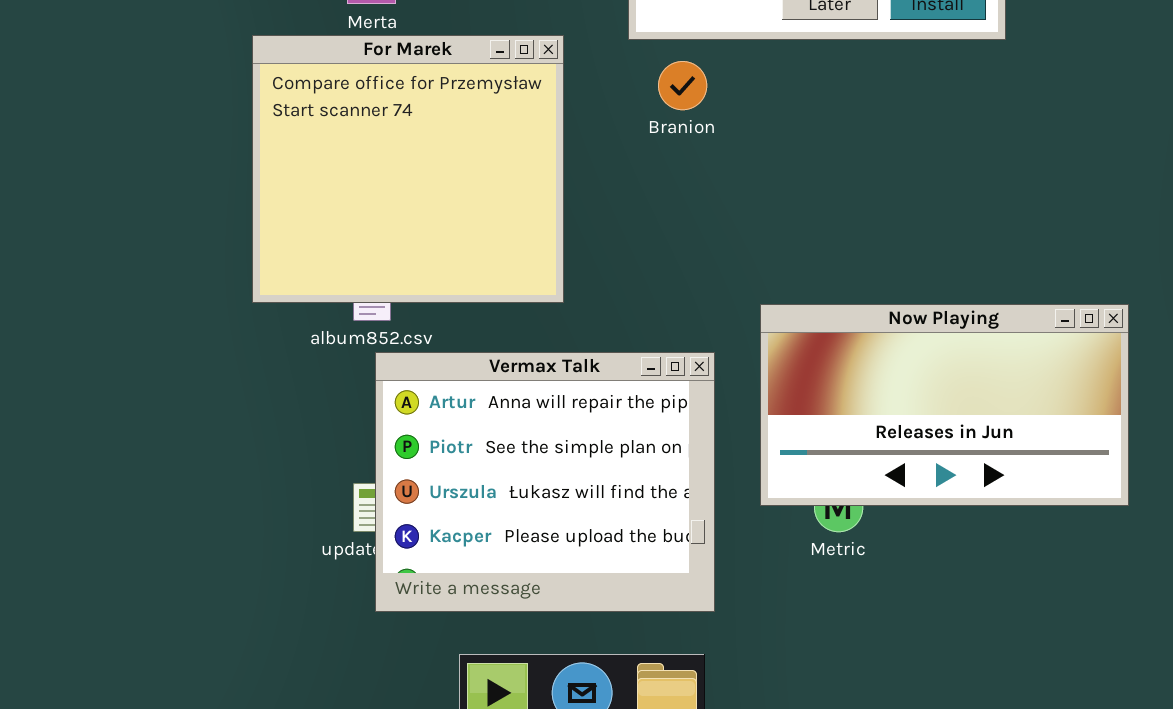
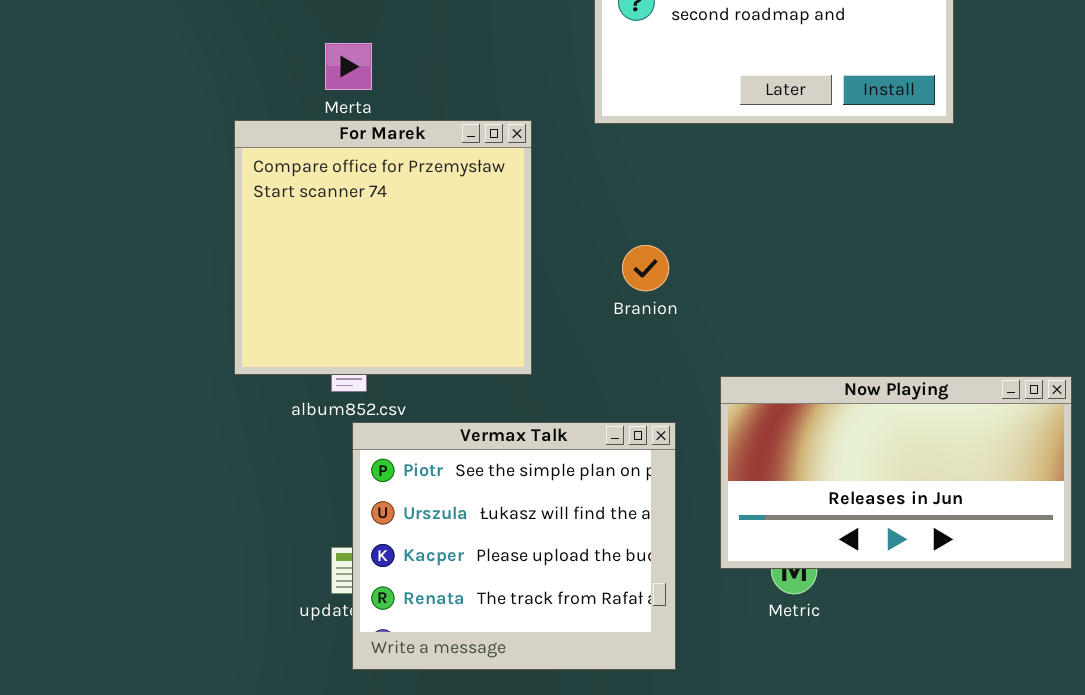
Branion: [658,61,707,110] -> [622,245,669,291], moved
Vermax Talk: [375,352,715,612] -> [352,422,676,670], scrolled down 1 row

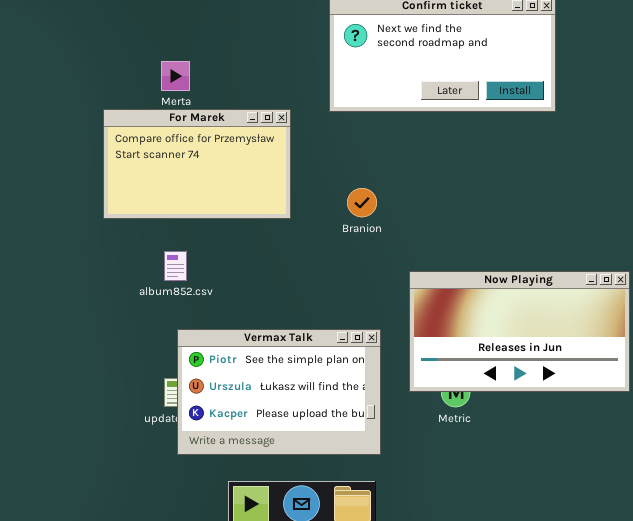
For Marek: [234,120,532,375] -> [103,109,291,219], resized
Vermax Talk: [352,422,676,670] -> [177,329,381,455], resized

